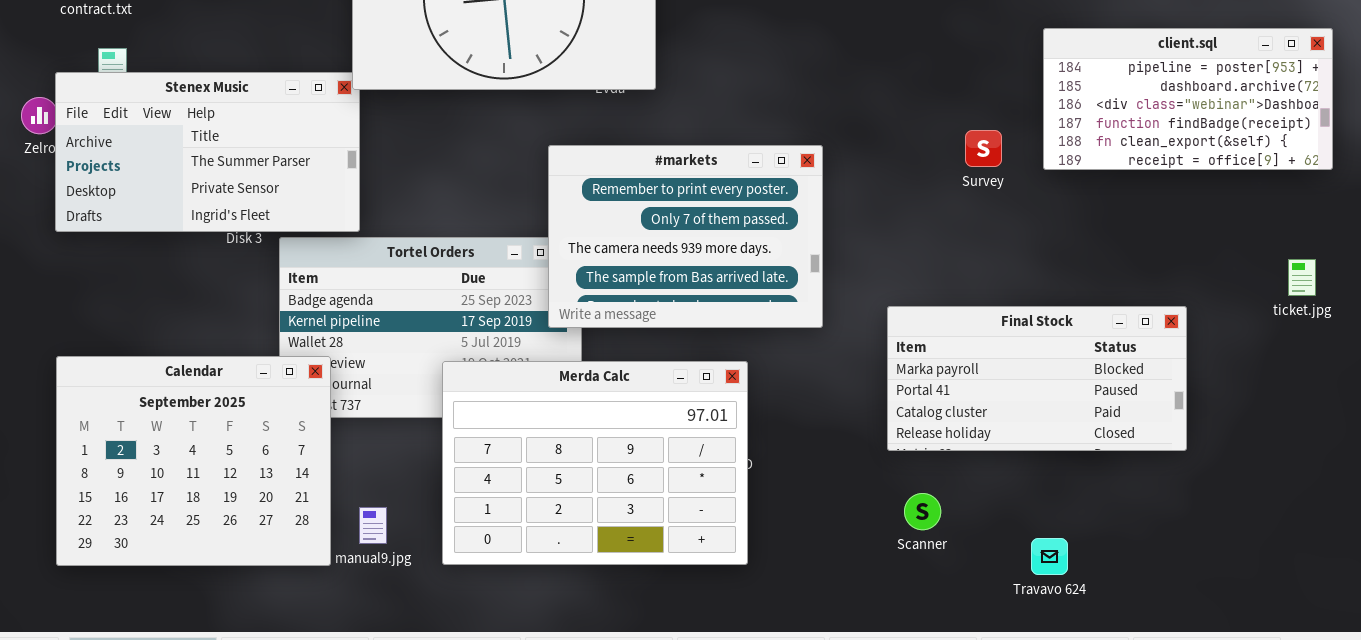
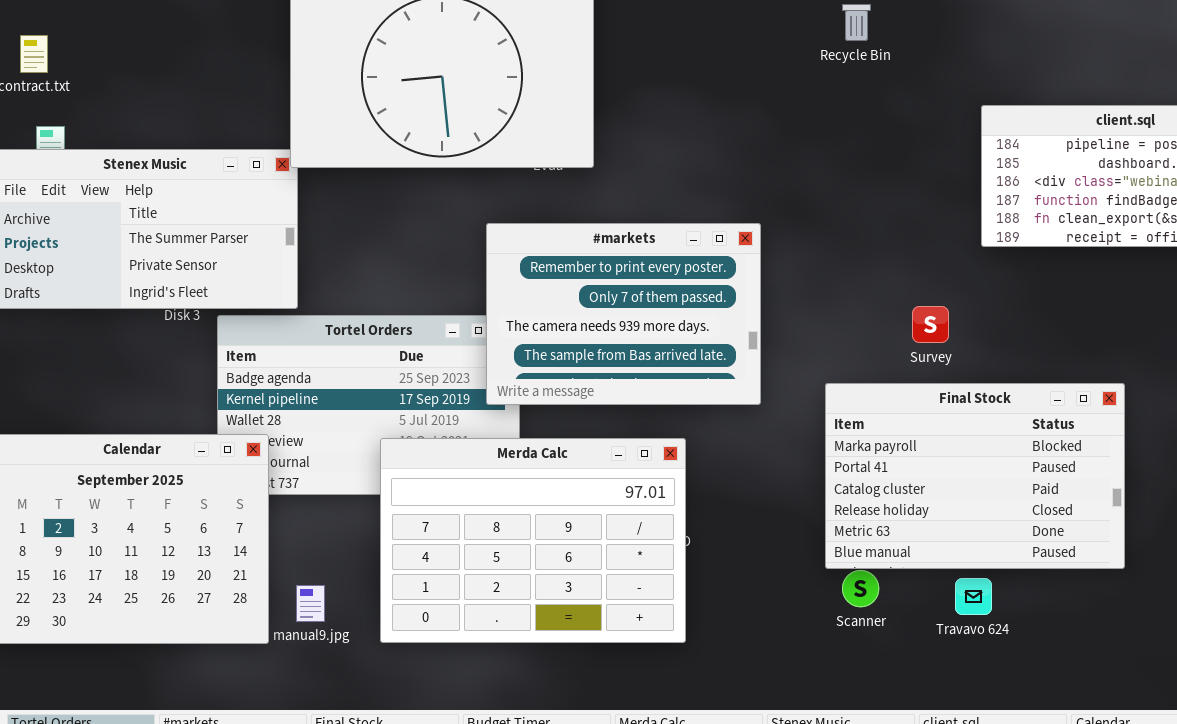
Survey: [965,130,1002,167] -> [912,306,949,343], moved
Final Stock: [887,306,1187,451] -> [825,383,1125,569], resized
Travavo 624: [1031,538,1068,575] -> [955,578,992,615], moved

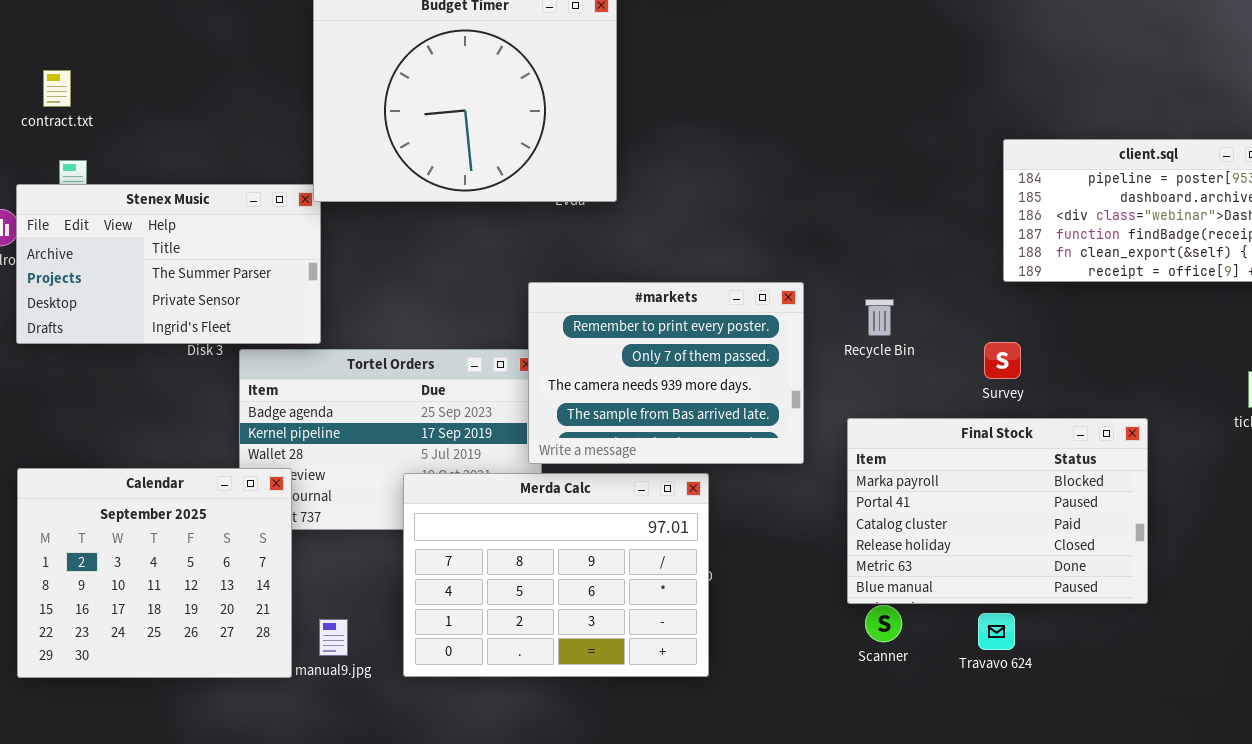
Recycle Bin: [842,4,871,41] -> [865,299,894,336], moved
#markets: [486,223,761,405] -> [528,282,804,464], moved
Survey: [912,306,949,343] -> [984,342,1021,379], moved

